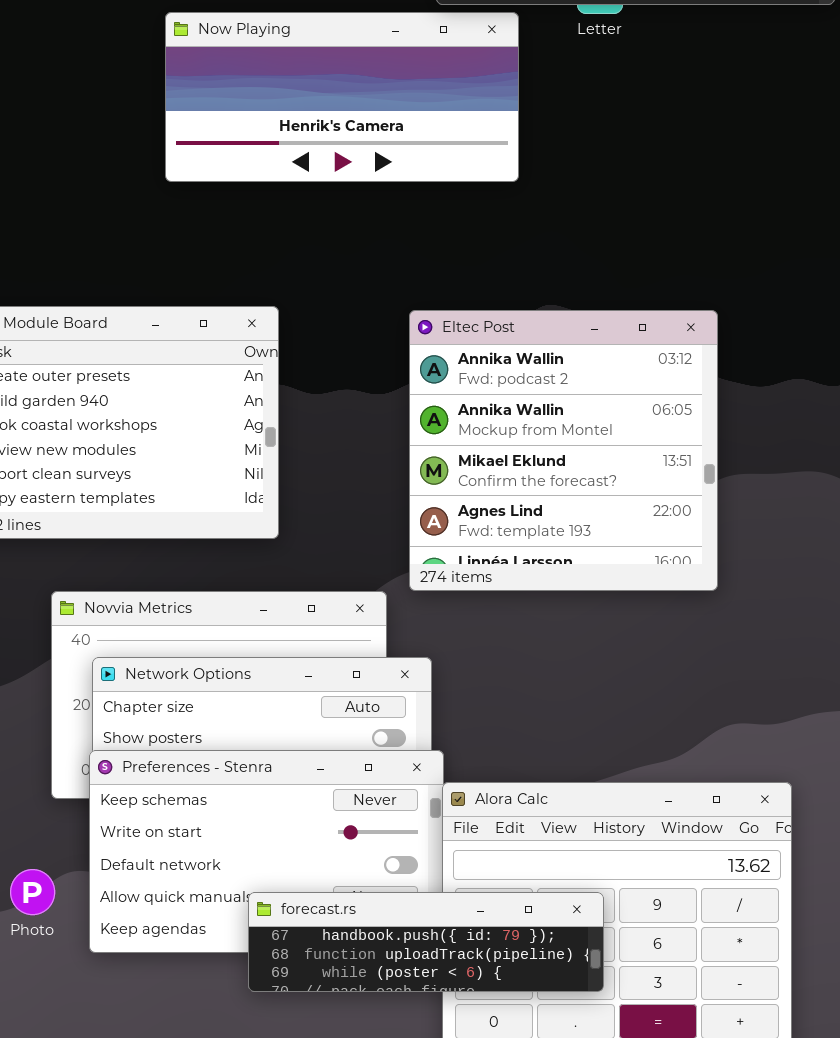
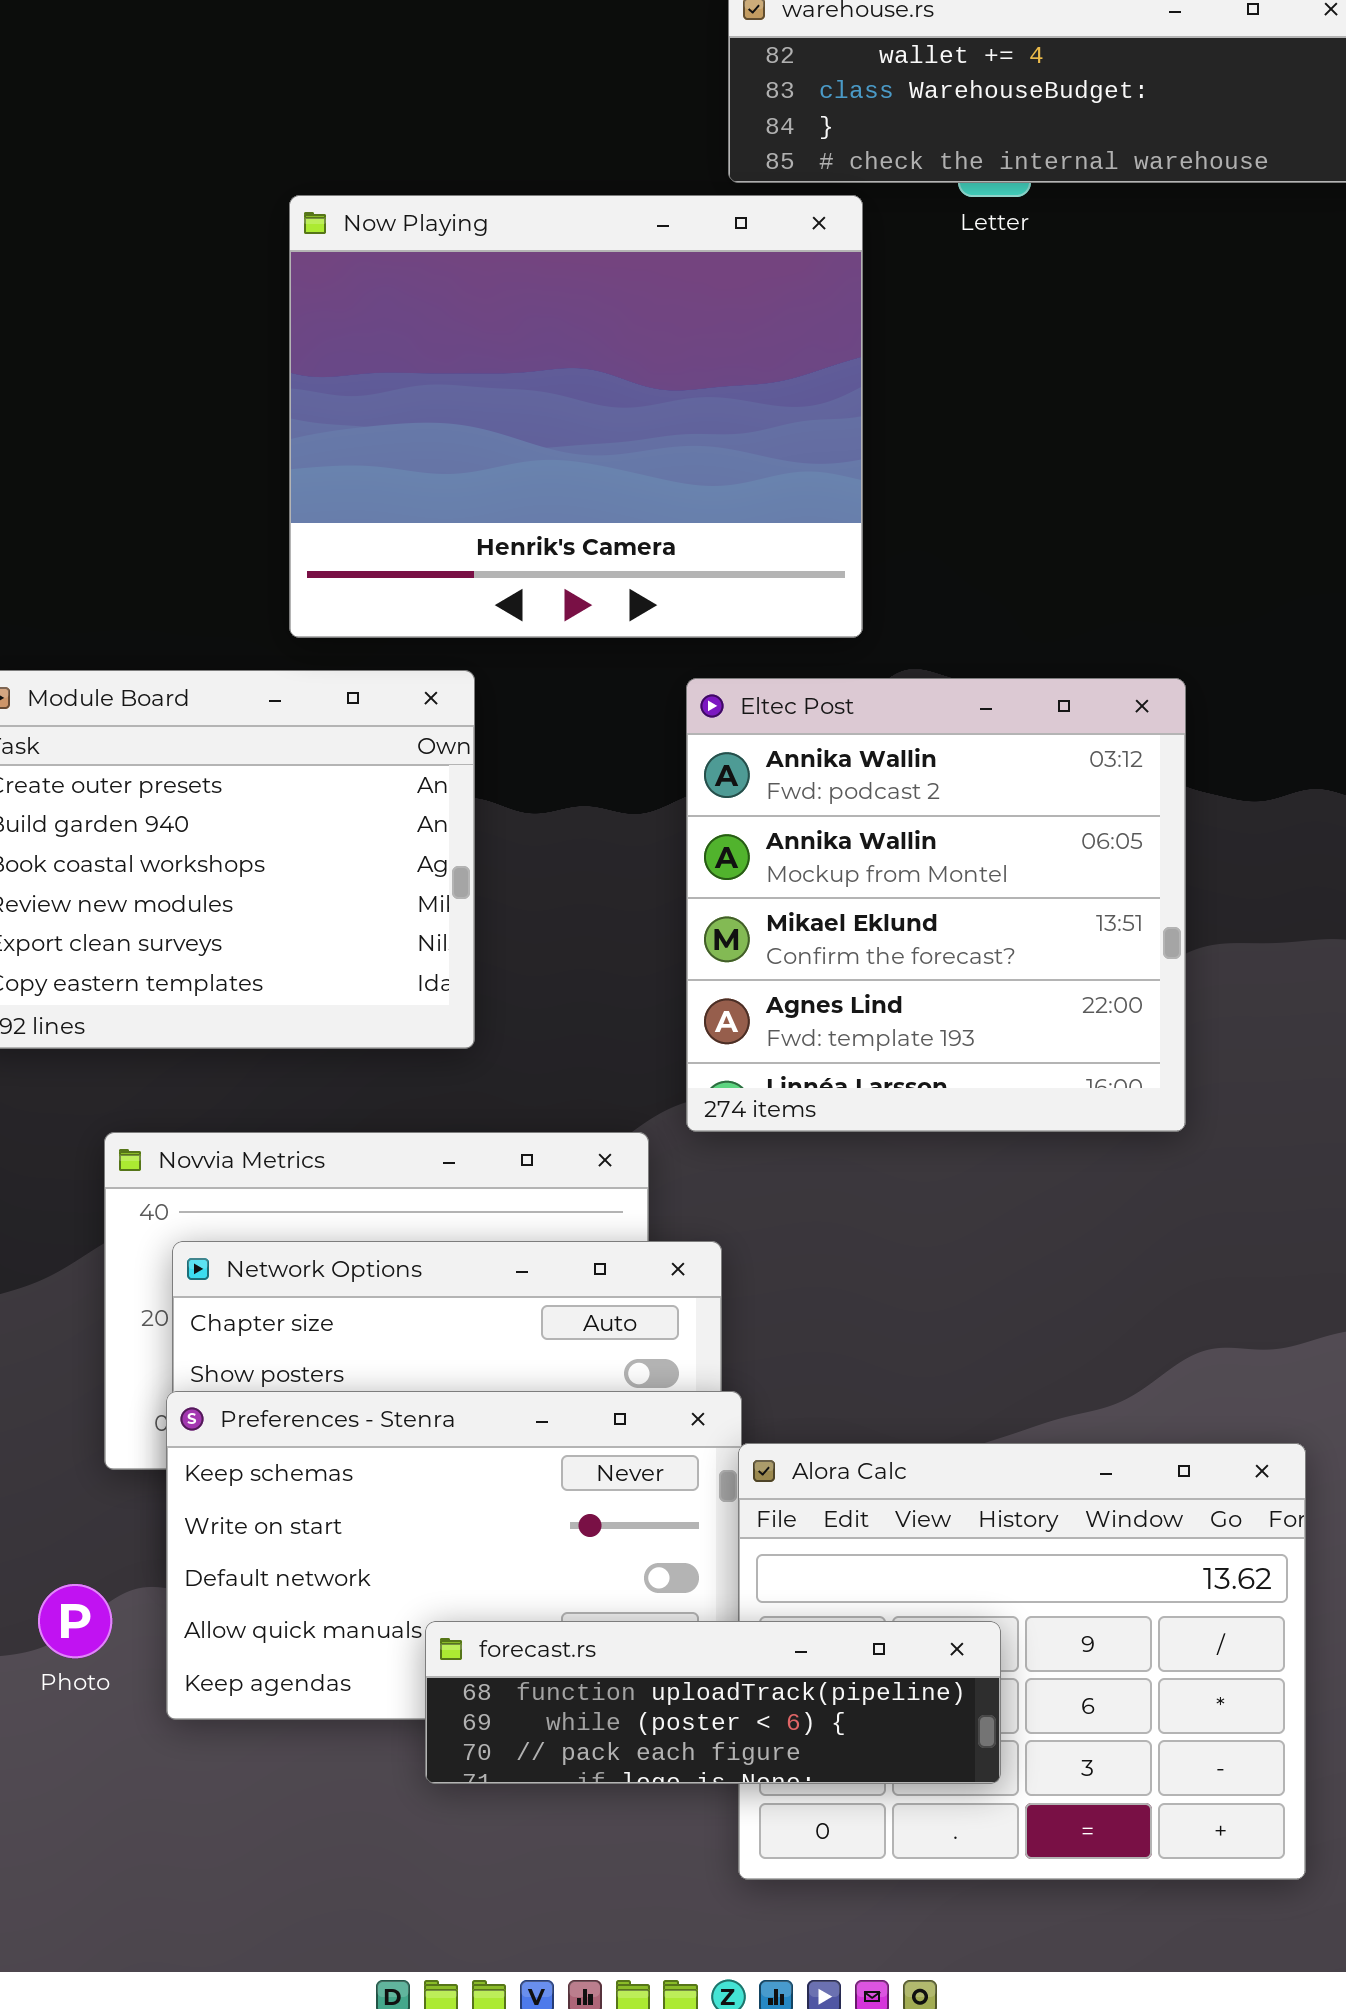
Now Playing: [165,12,519,182] -> [289,195,863,638], resized
forecast.rs: [248,892,604,992] -> [425,1621,1001,1784], scrolled down 1 row

